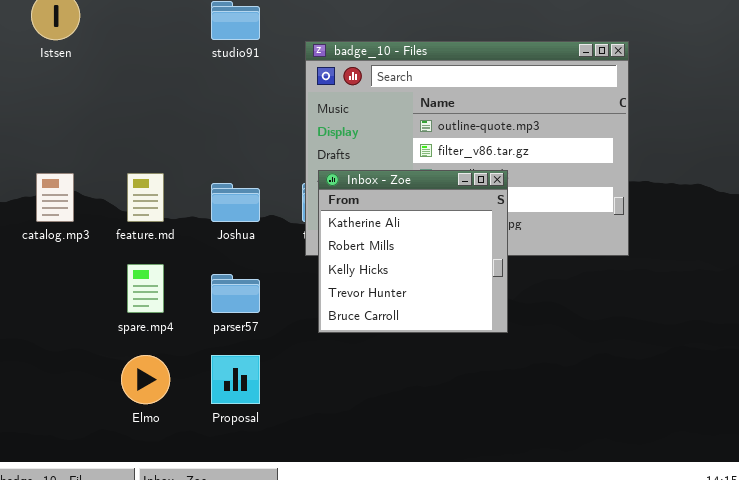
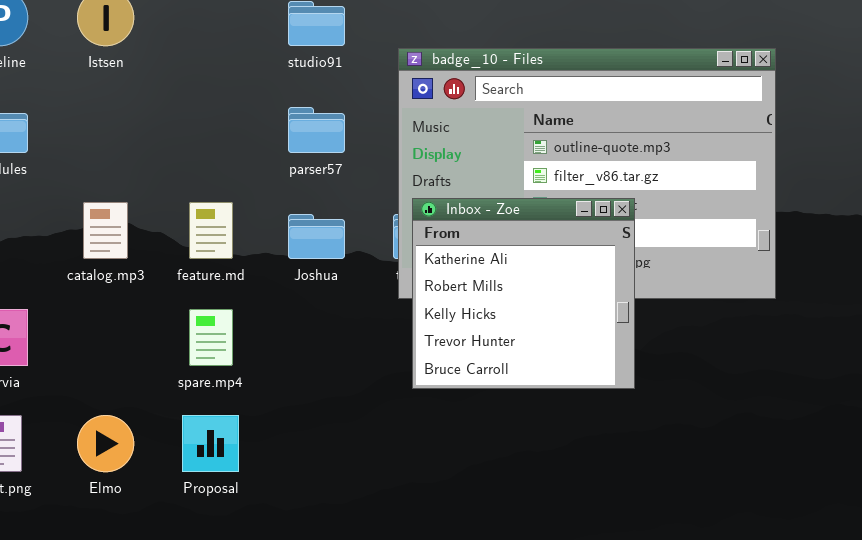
parser57: [211,274,260,313] -> [288,107,345,153], moved
Elmo: [121,355,170,404] -> [77,415,134,472], moved
Proposal: [211,355,260,404] -> [182,415,239,472], moved

